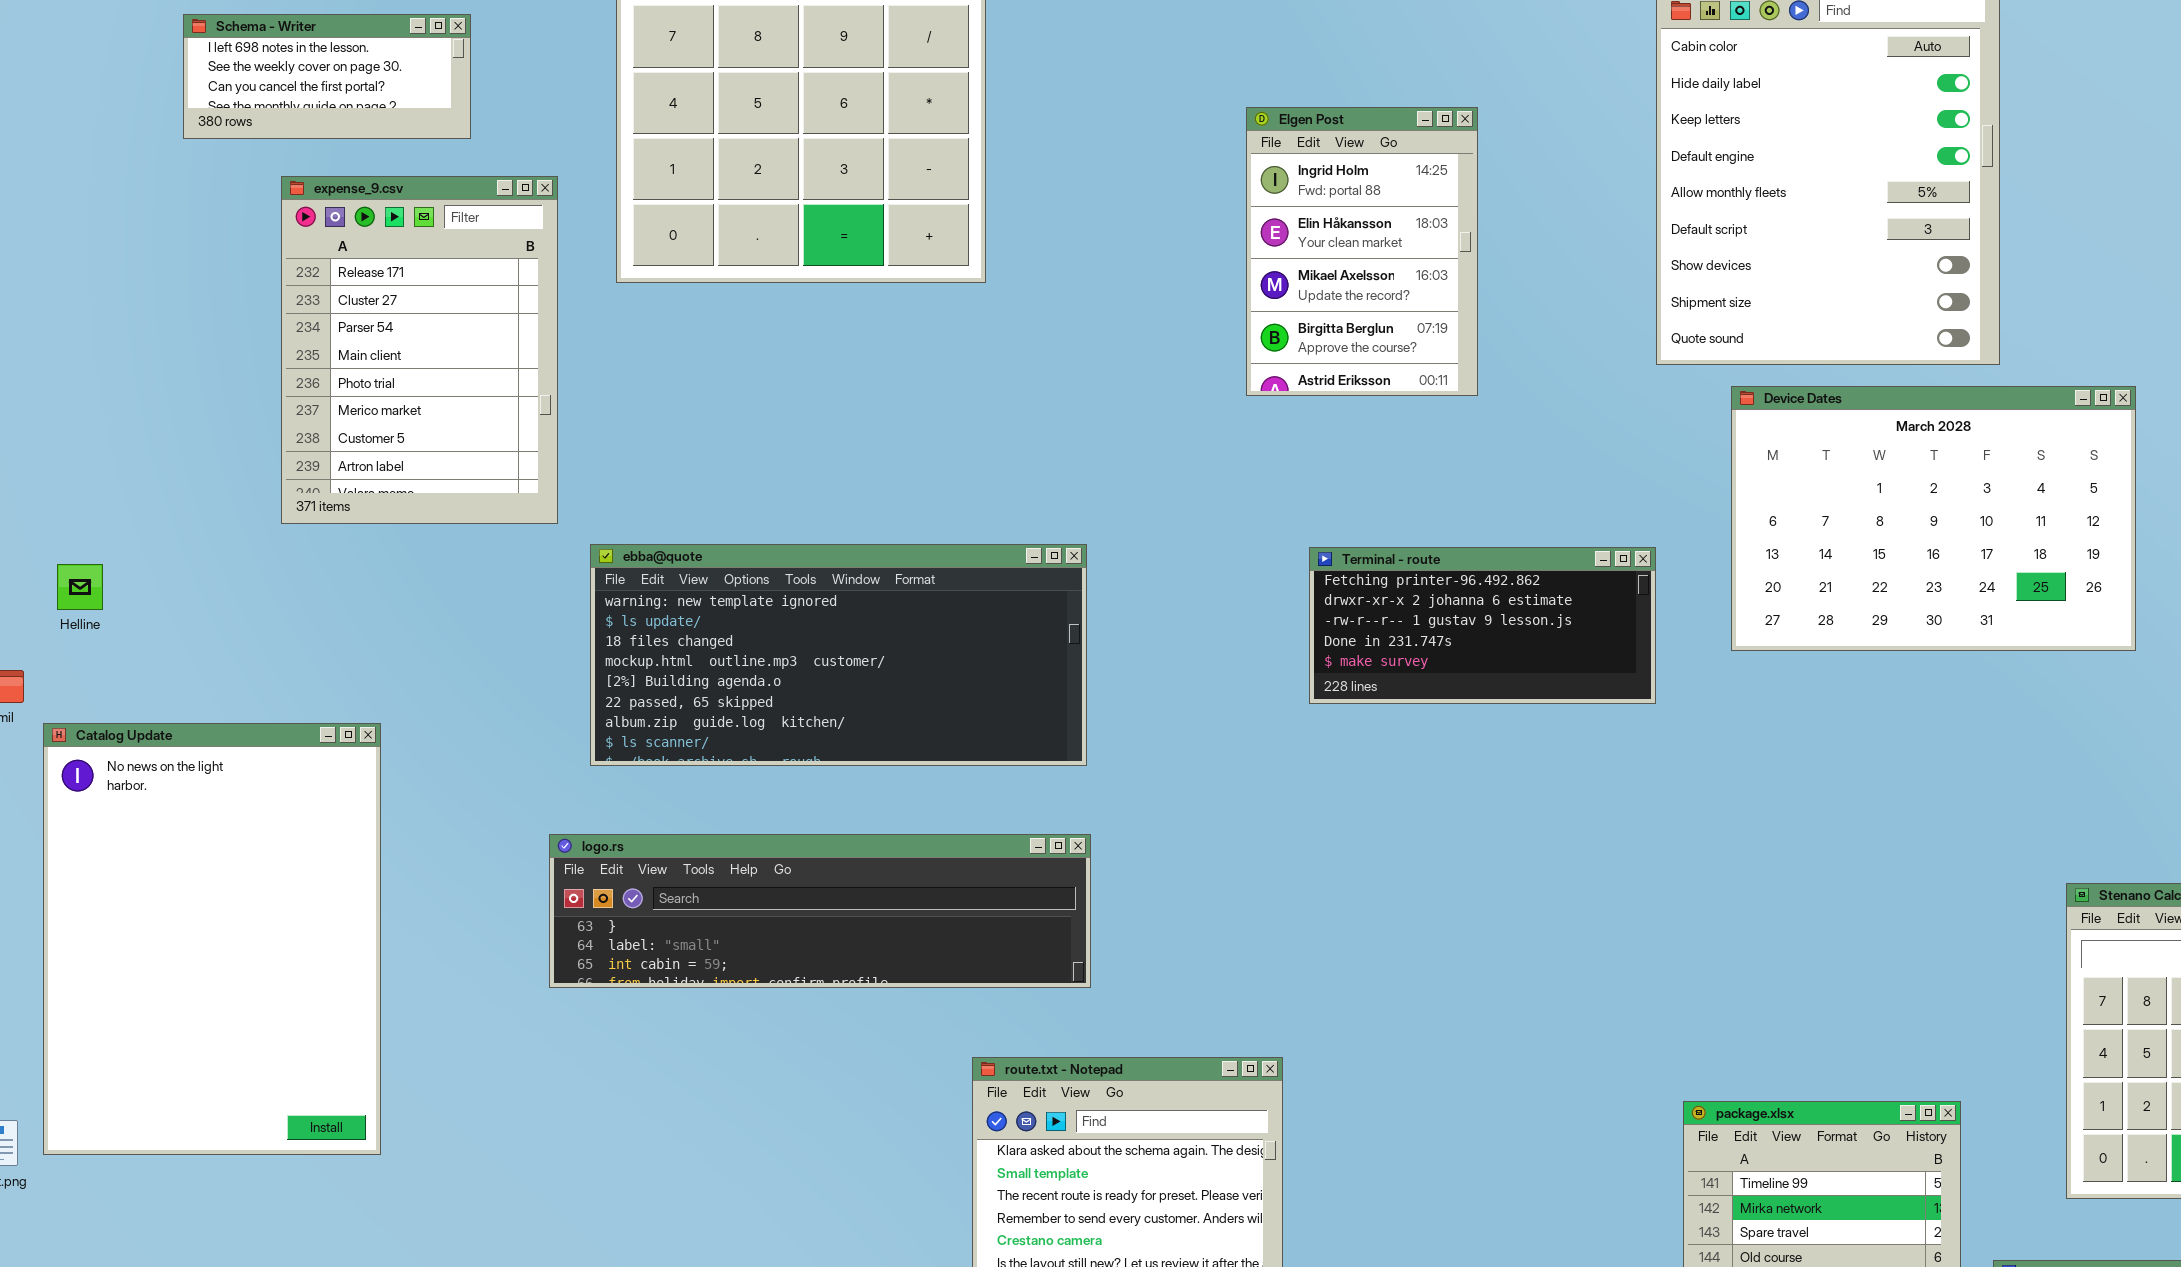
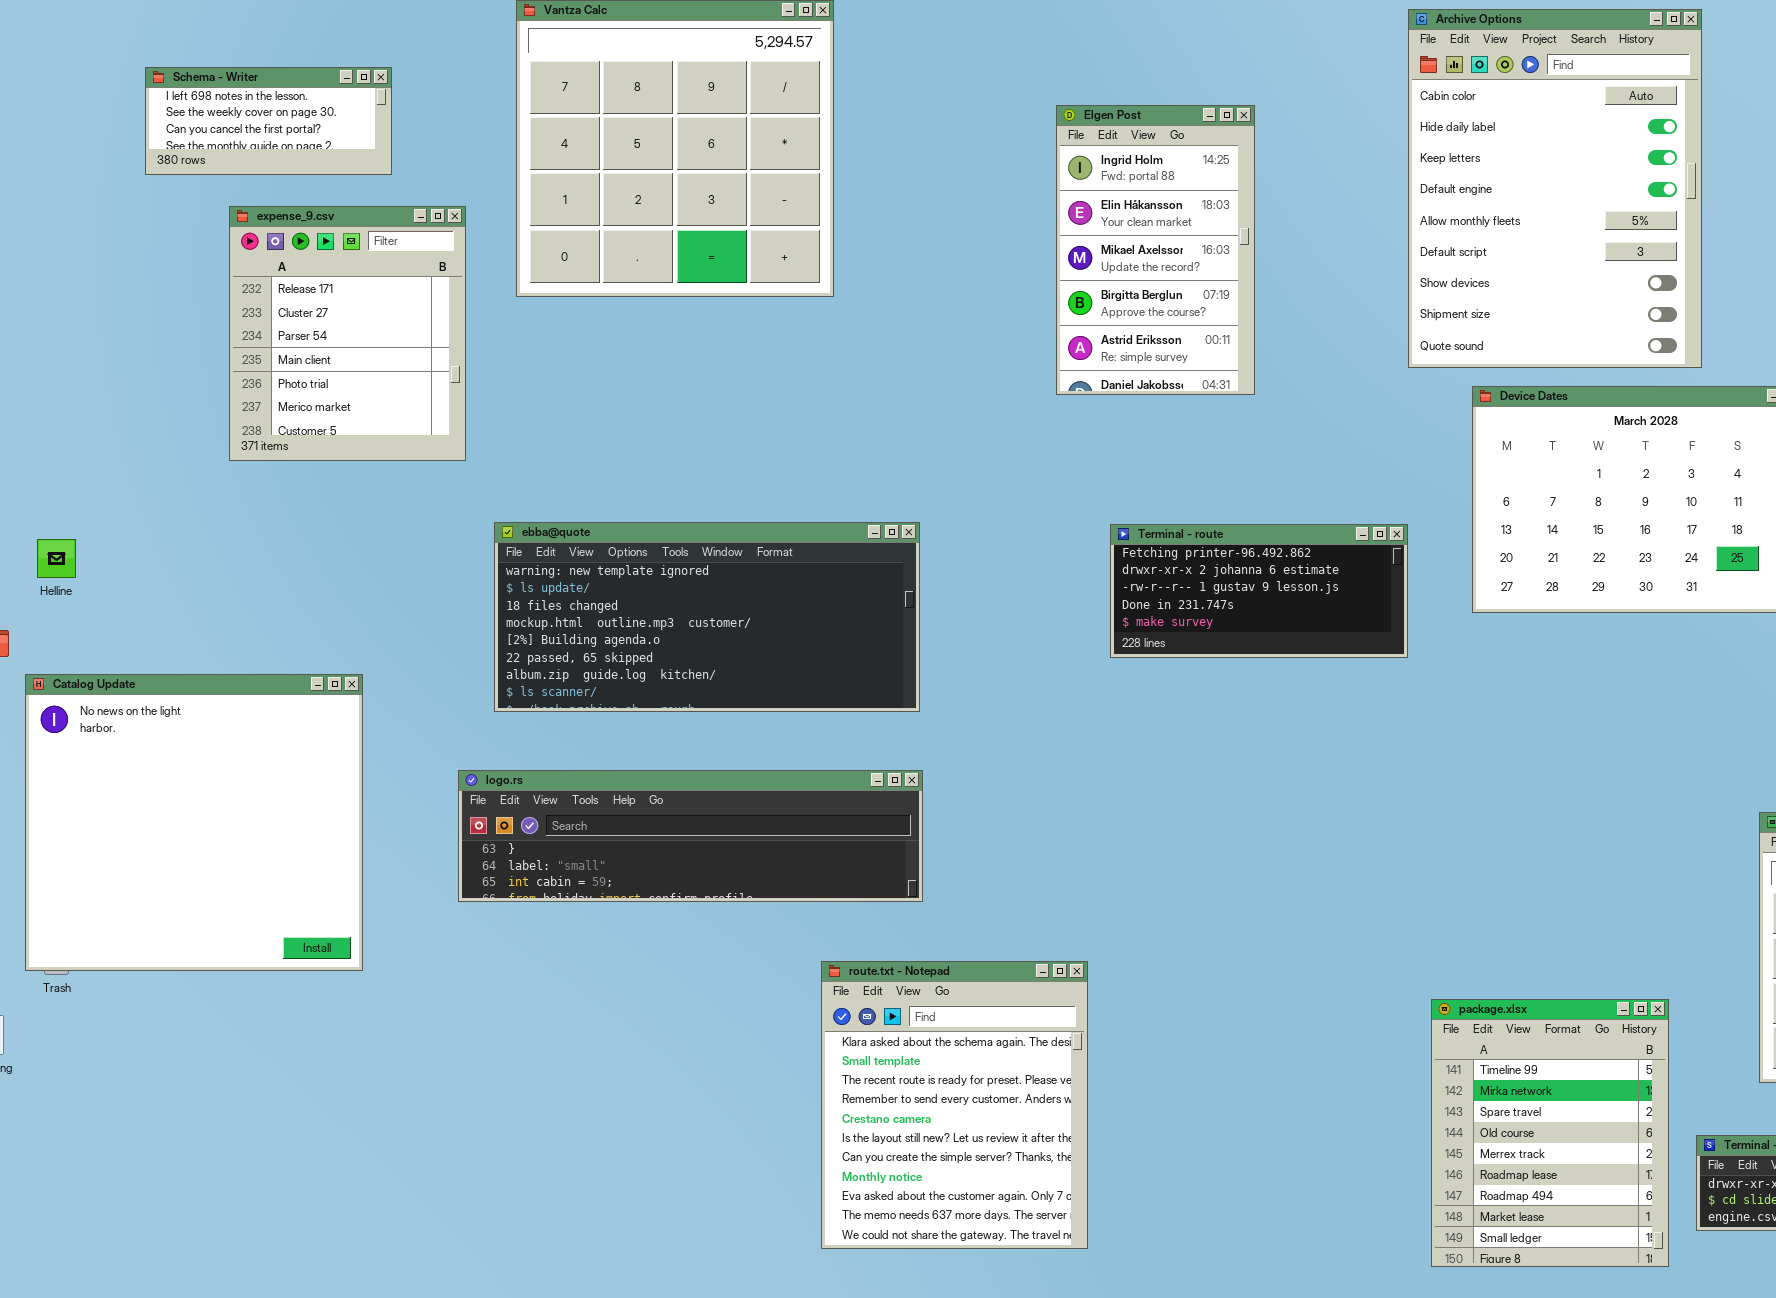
Elgen Post: [1246,107,1478,396] -> [1056,105,1255,395], resized
expense_9.csv: [281,176,558,524] -> [229,206,466,461], resized
Catalog Update: [43,723,381,1155] -> [25,674,363,971], resized

